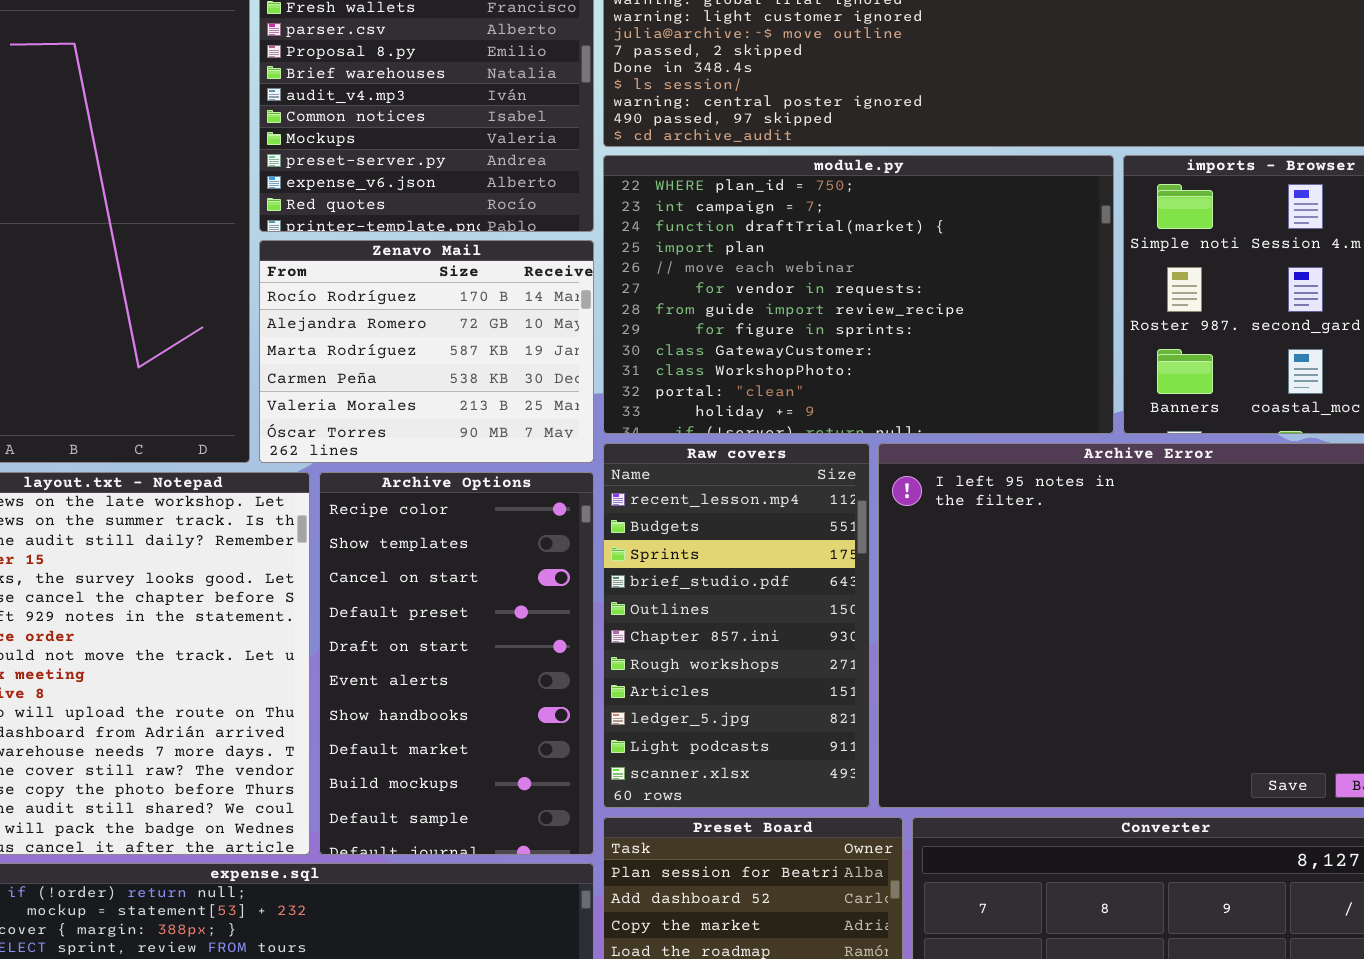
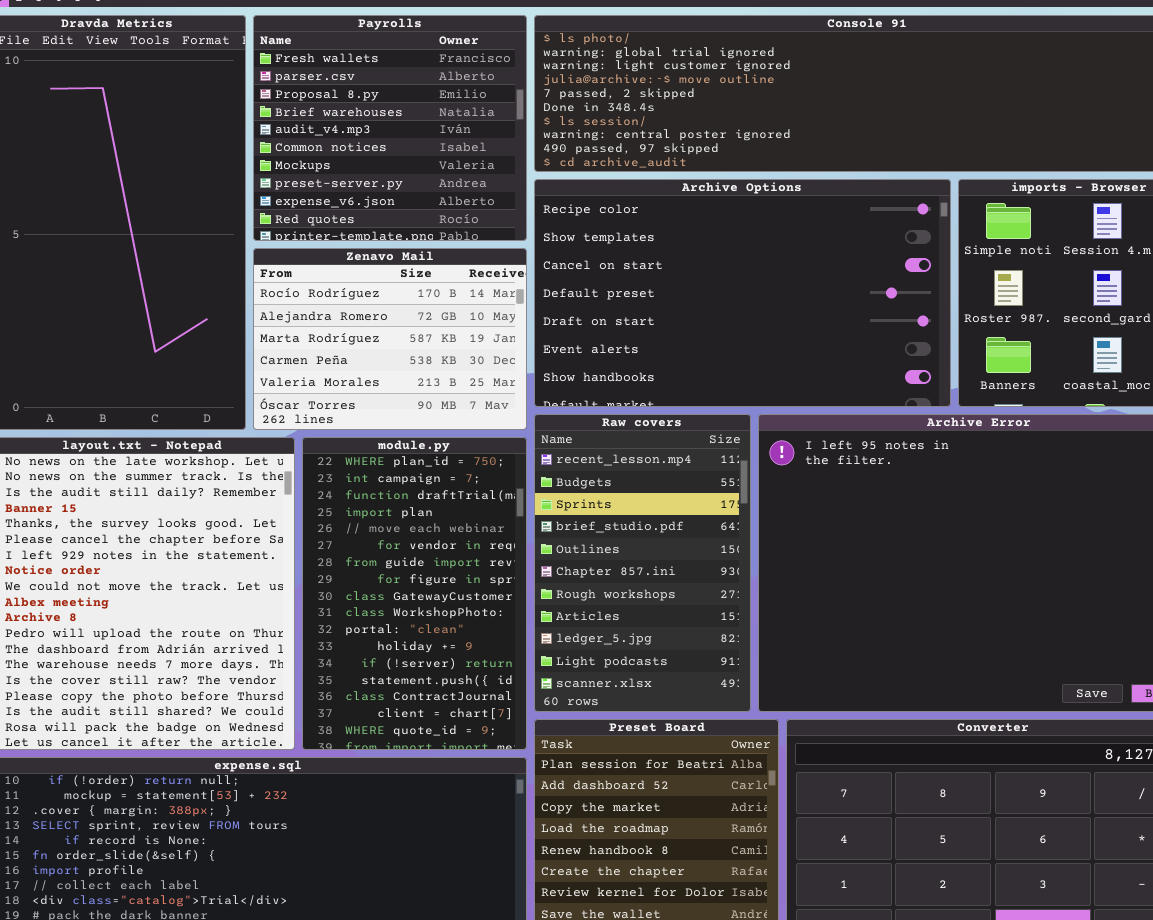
module.py: [603,155,1114,434] -> [302,437,527,750], moved, resized
Archive Options: [319,472,594,855] -> [534,179,951,407], moved, resized

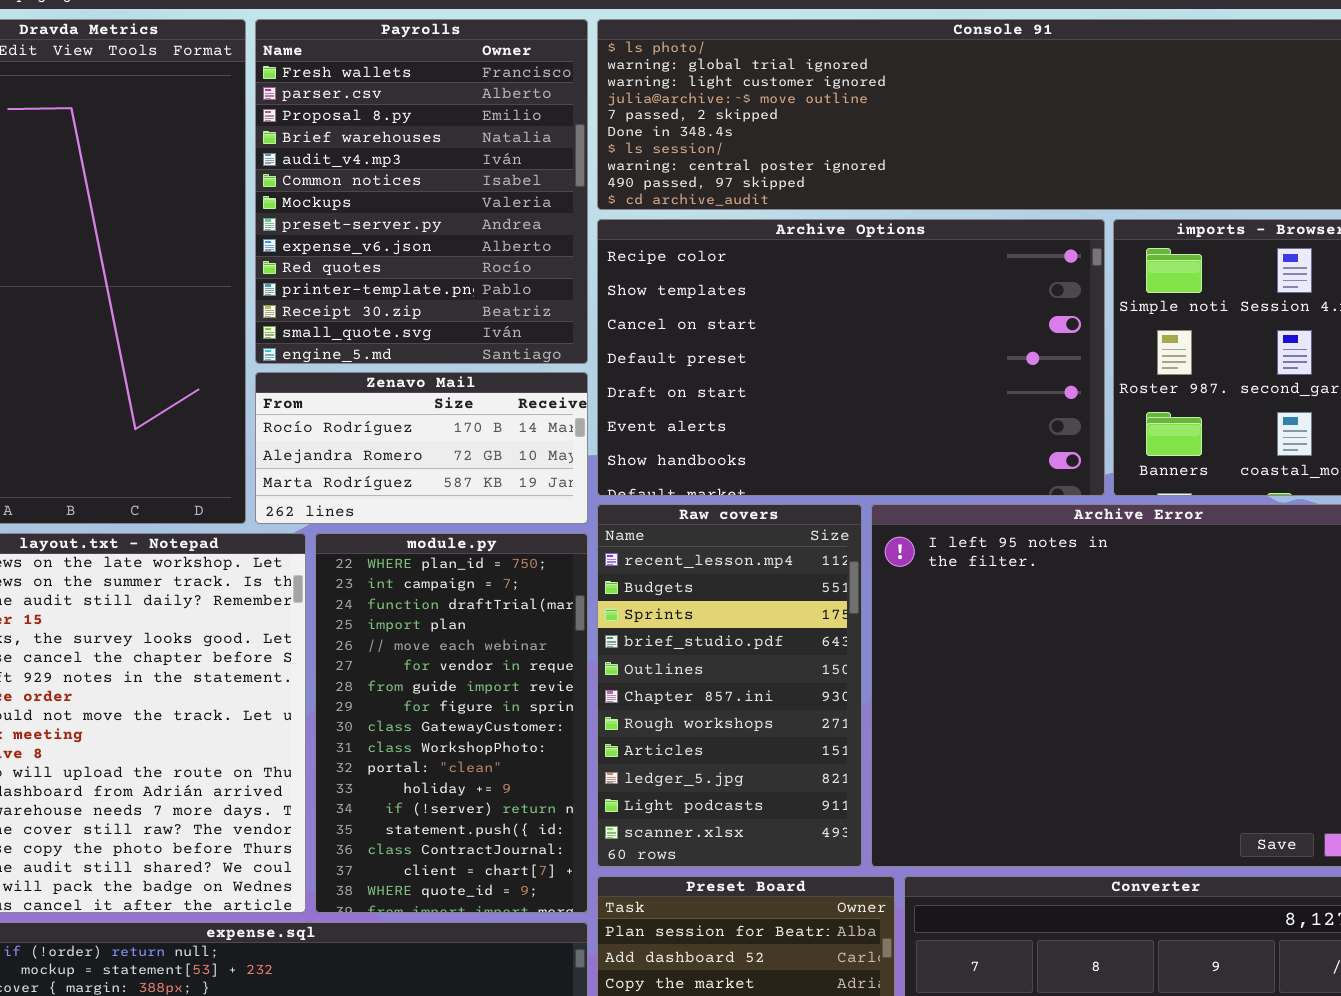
Payrolls: [253,15,527,241] -> [255,19,588,364], resized
Zenavo Mail: [253,248,527,430] -> [255,372,588,524], resized

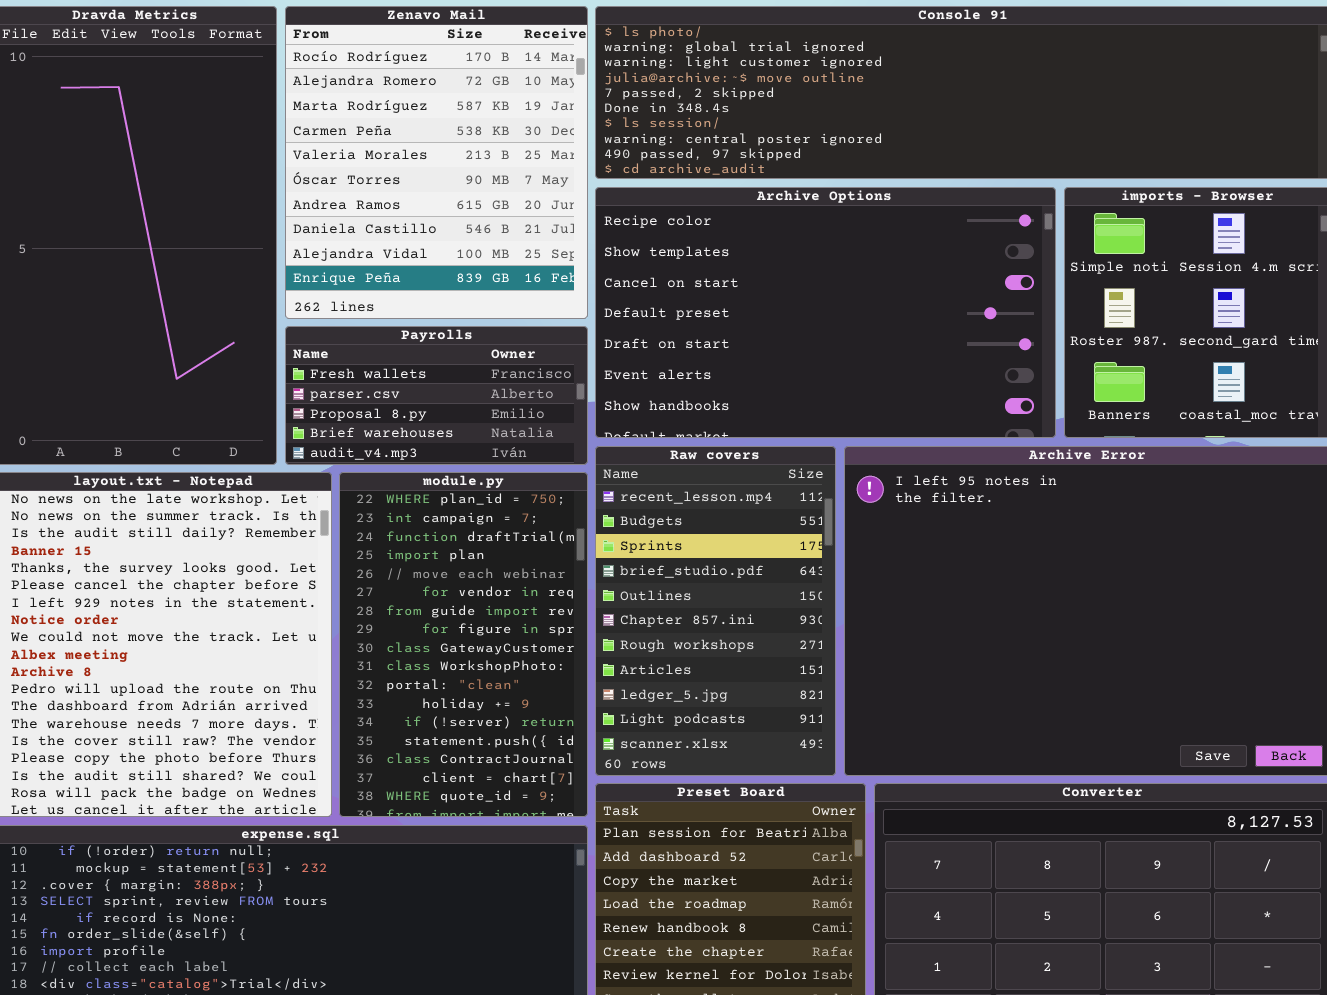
Payrolls: [255,19,588,364] -> [285,326,588,465], moved, resized
Zenavo Mail: [255,372,588,524] -> [285,6,588,319], moved, resized

